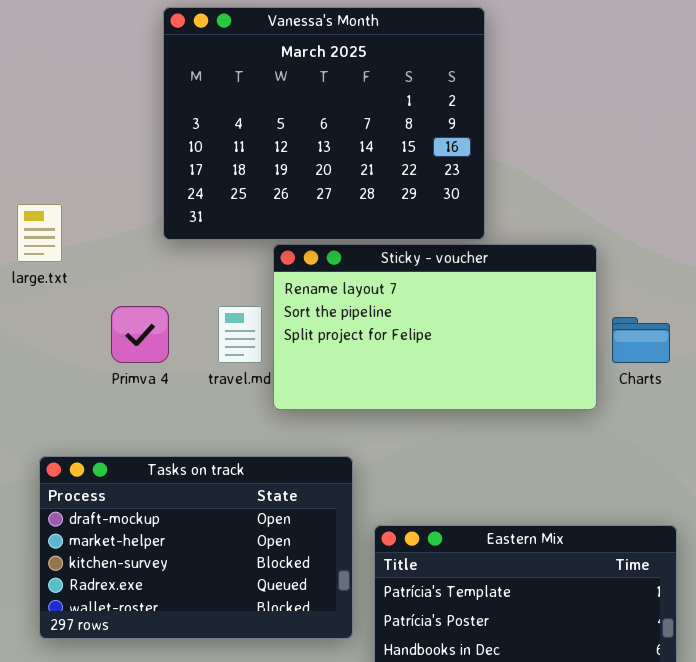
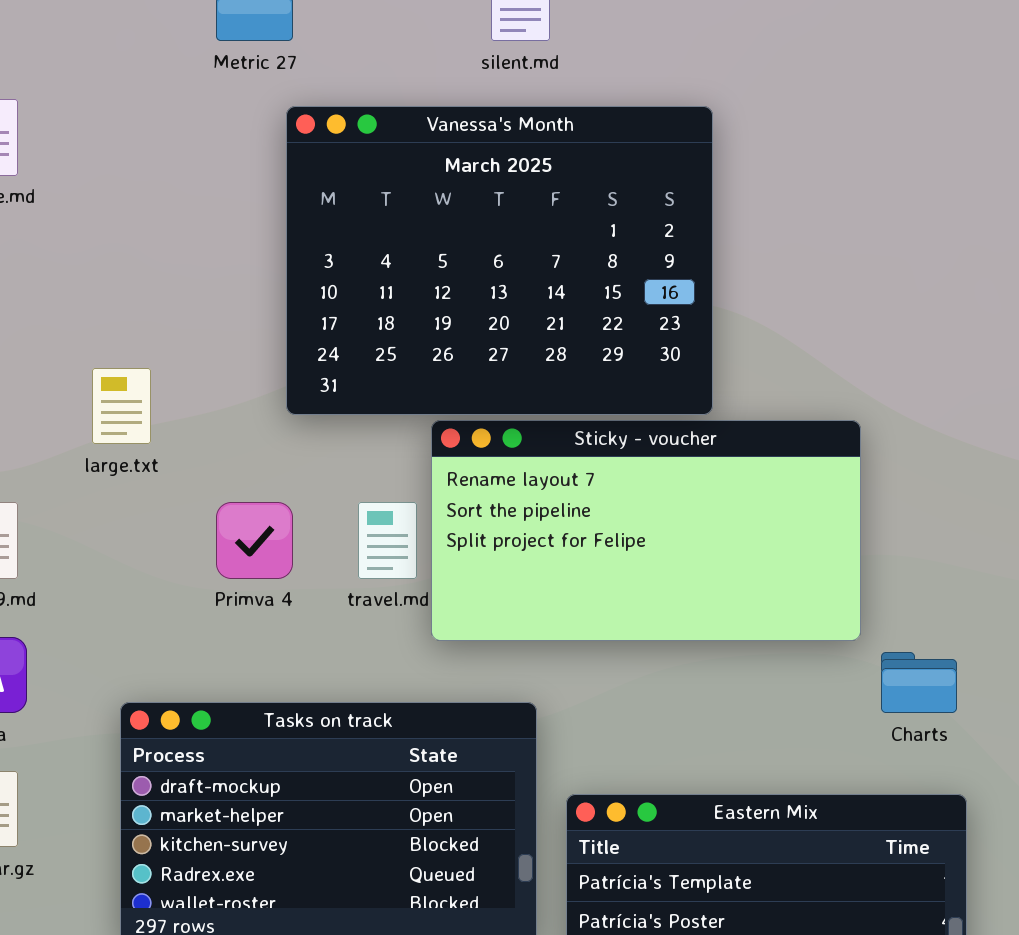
Charts: [612,317,670,363] -> [881,652,957,713], moved

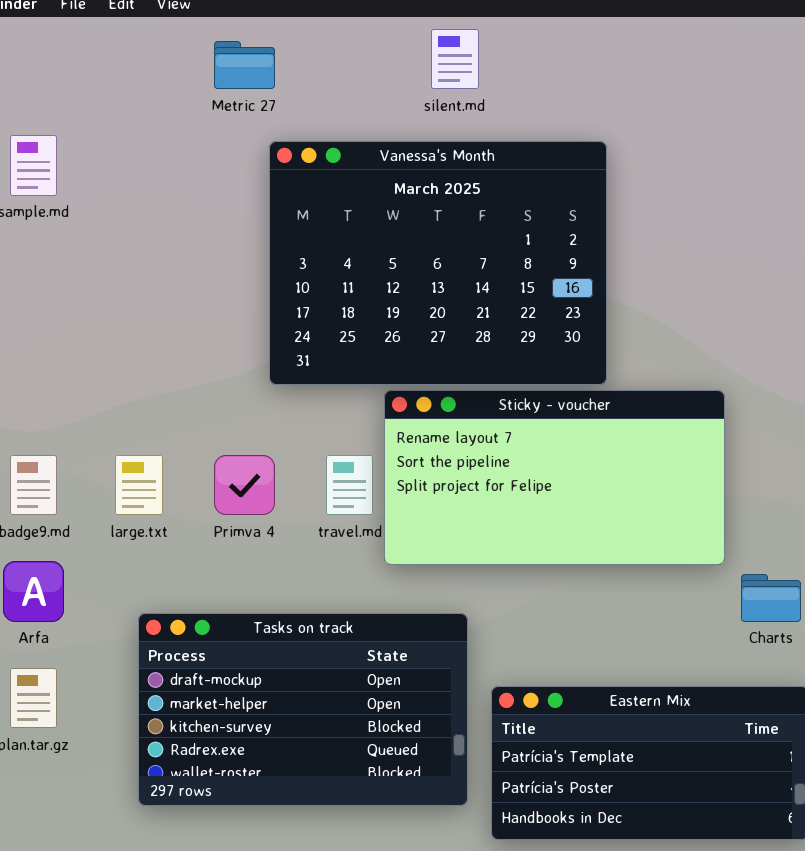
large.txt: [92,368,151,444] -> [115,455,163,515], moved

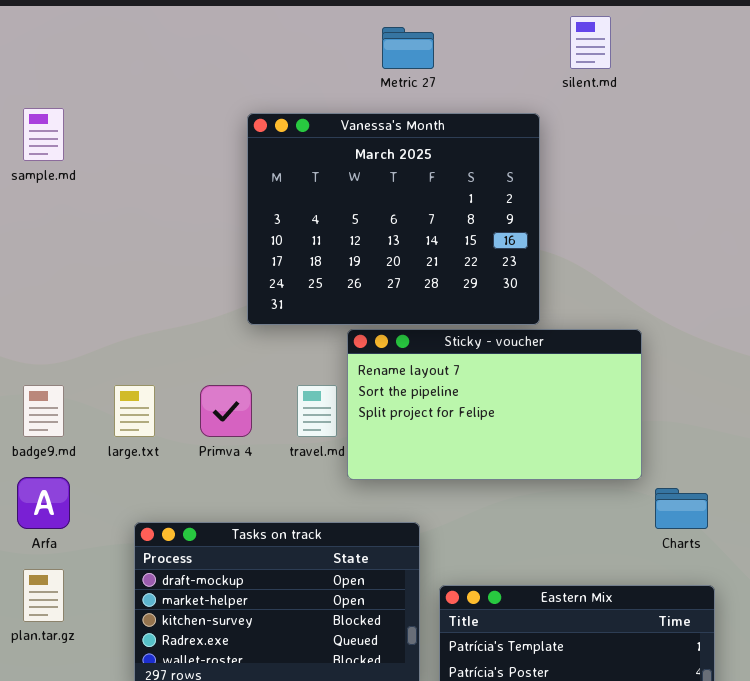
silent.md: [431,29,479,89] -> [570,16,611,69], moved
Metric 27: [214,41,275,89] -> [382,27,434,69], moved

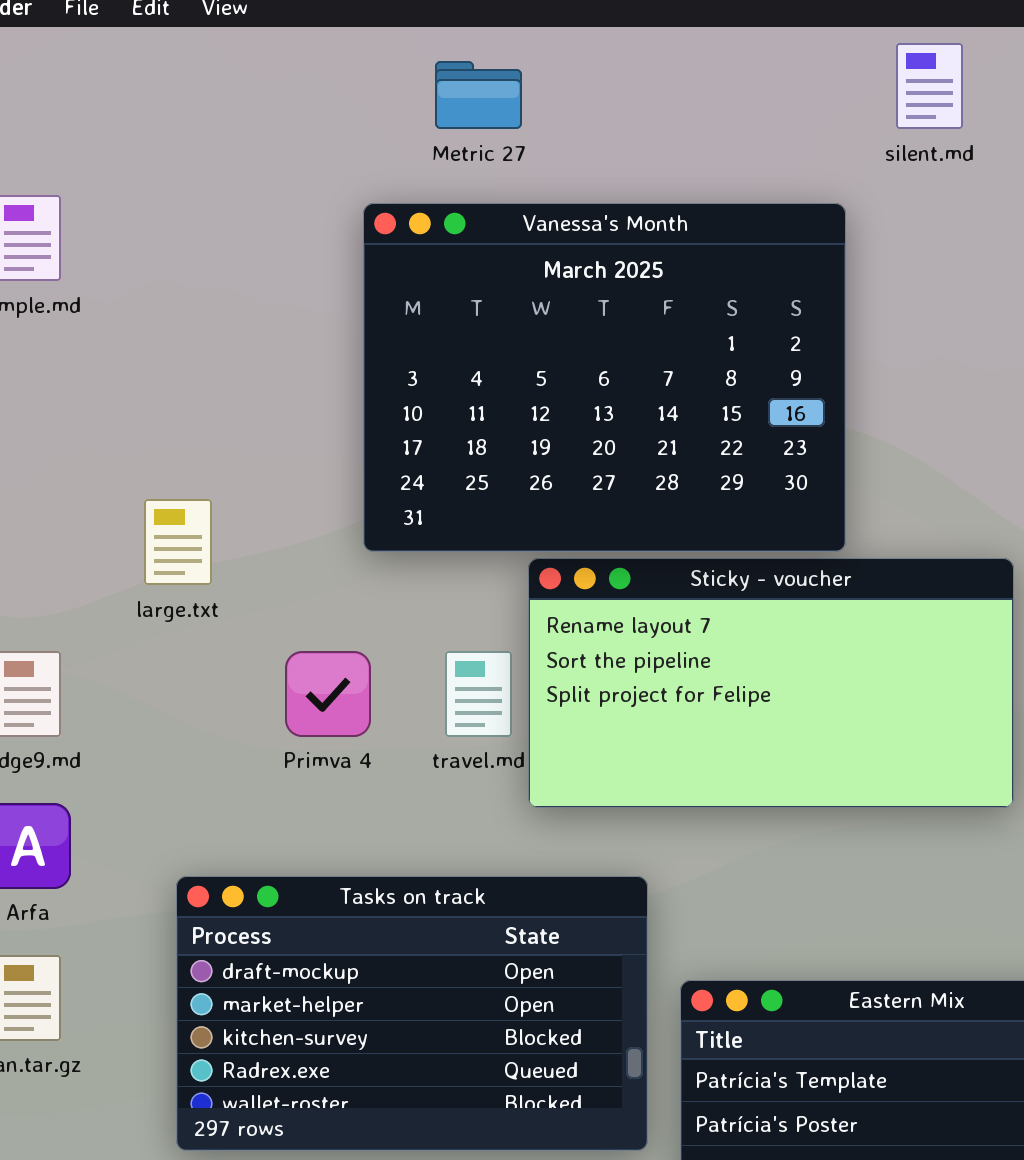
Metric 27: [382,27,434,69] -> [435,61,522,129], moved
large.txt: [114,385,155,437] -> [144,499,212,585], moved

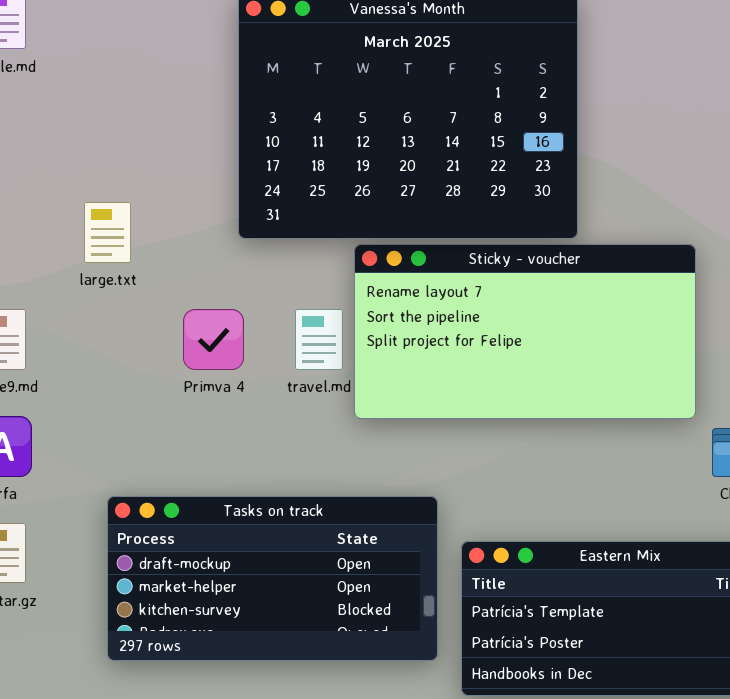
Tasks on track: [176,876,648,1151] -> [107,496,438,661], resized

